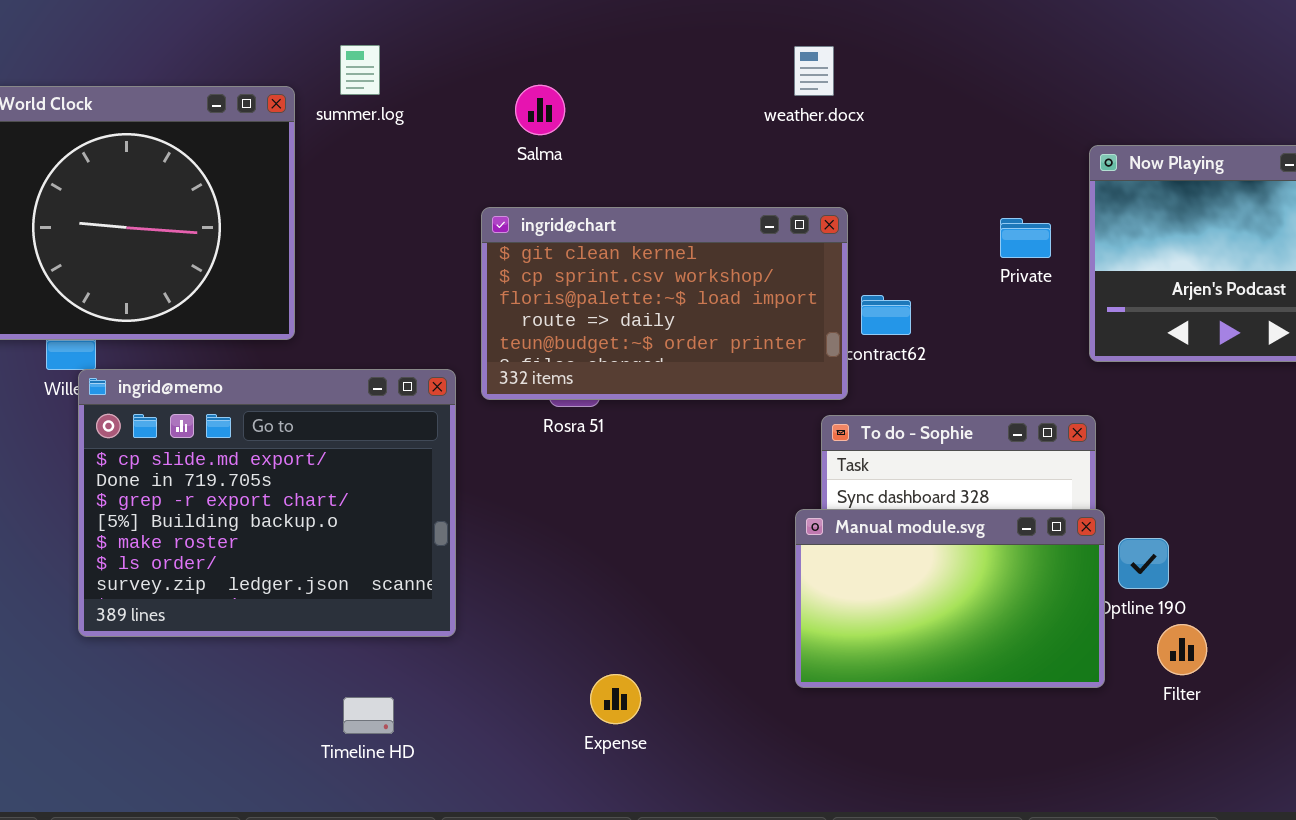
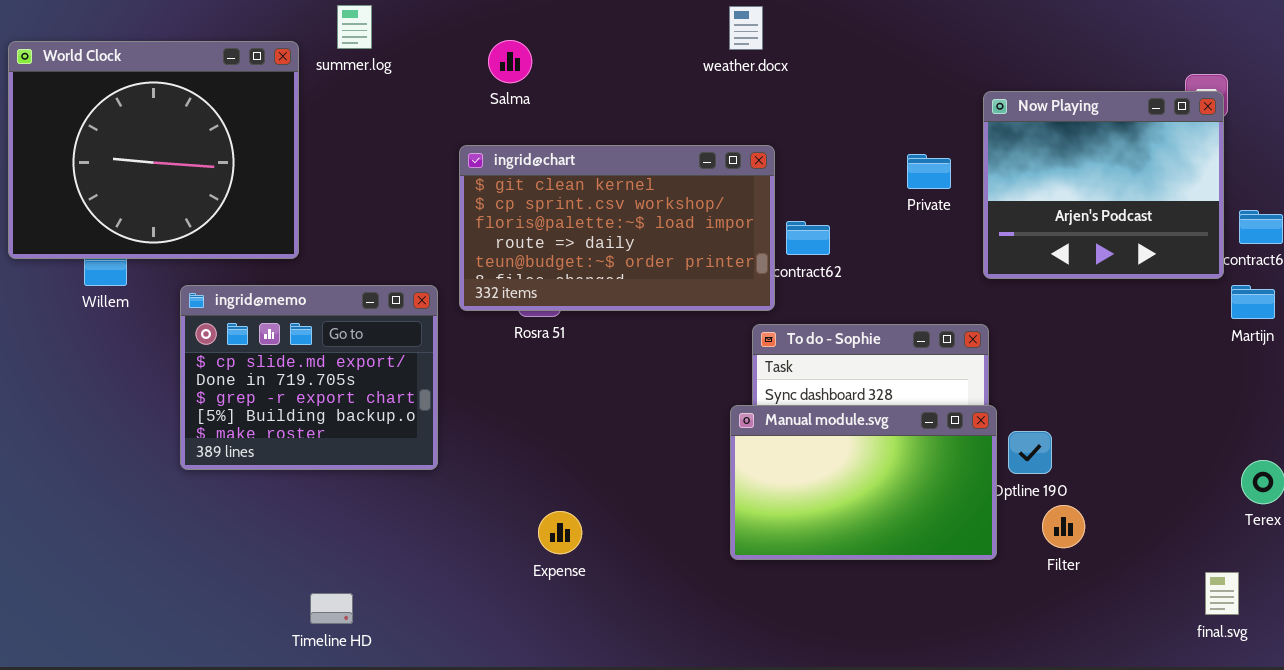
ingrid@memo: [78,369,456,637] -> [180,285,438,470], resized
Expense: [590,674,641,724] -> [538,511,582,554], moved
Timeline HD: [343,697,394,734] -> [310,593,353,624], moved

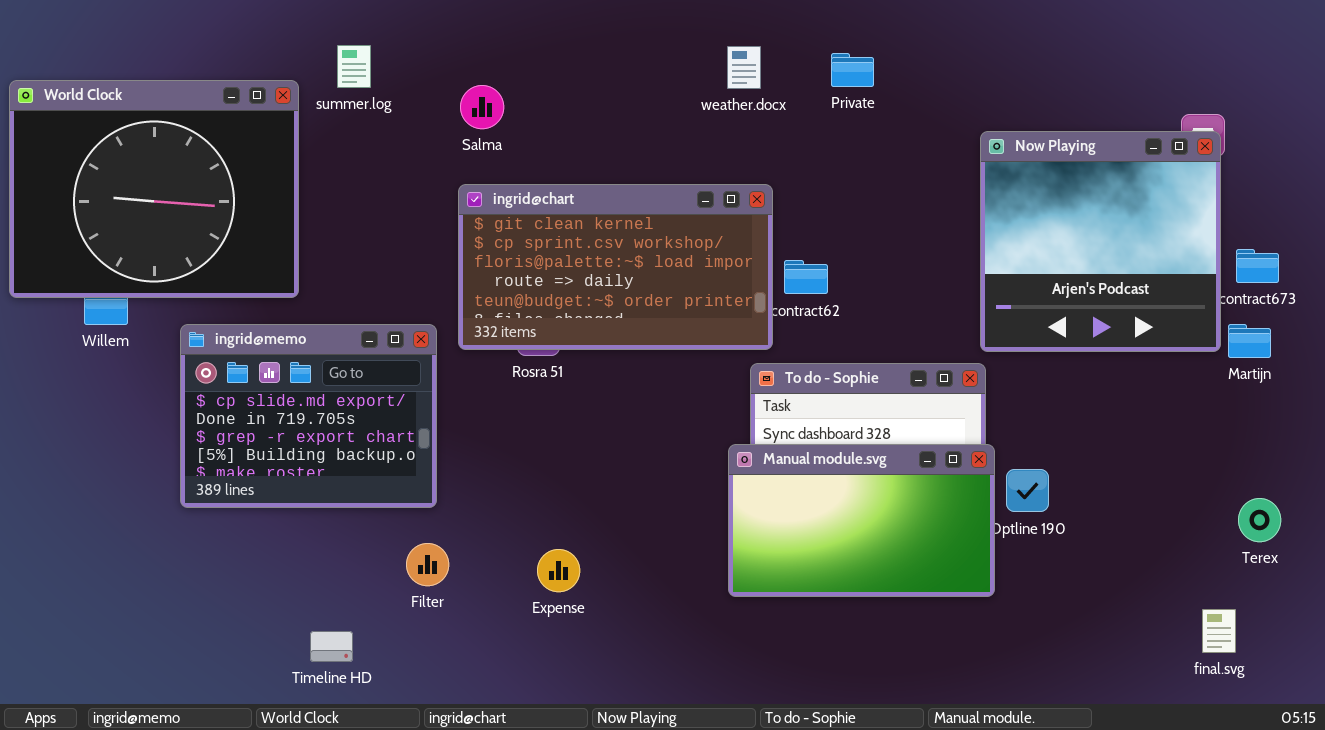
Salma: [488,40,532,83] -> [460,85,504,129], moved
Now Playing: [983,91,1224,279] -> [980,131,1221,352], resized
Private: [907,154,951,189] -> [831,53,874,87], moved
Filter: [1042,505,1085,548] -> [406,543,449,586], moved

